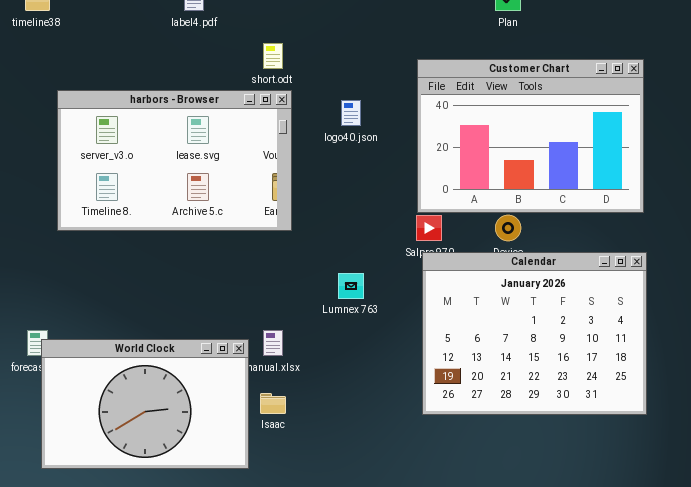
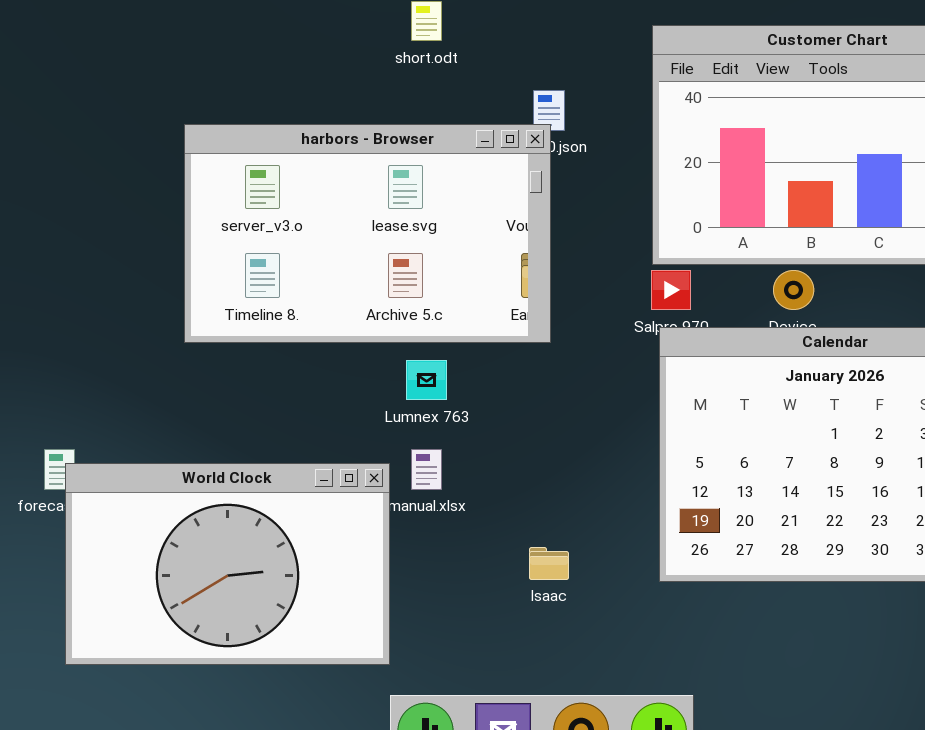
harbors - Browser: [57,90,292,231] -> [184,124,551,343], moved
Lumnex 763: [338,273,364,299] -> [406,360,447,400], moved
Isaac: [260,393,286,414] -> [529,547,569,580], moved

